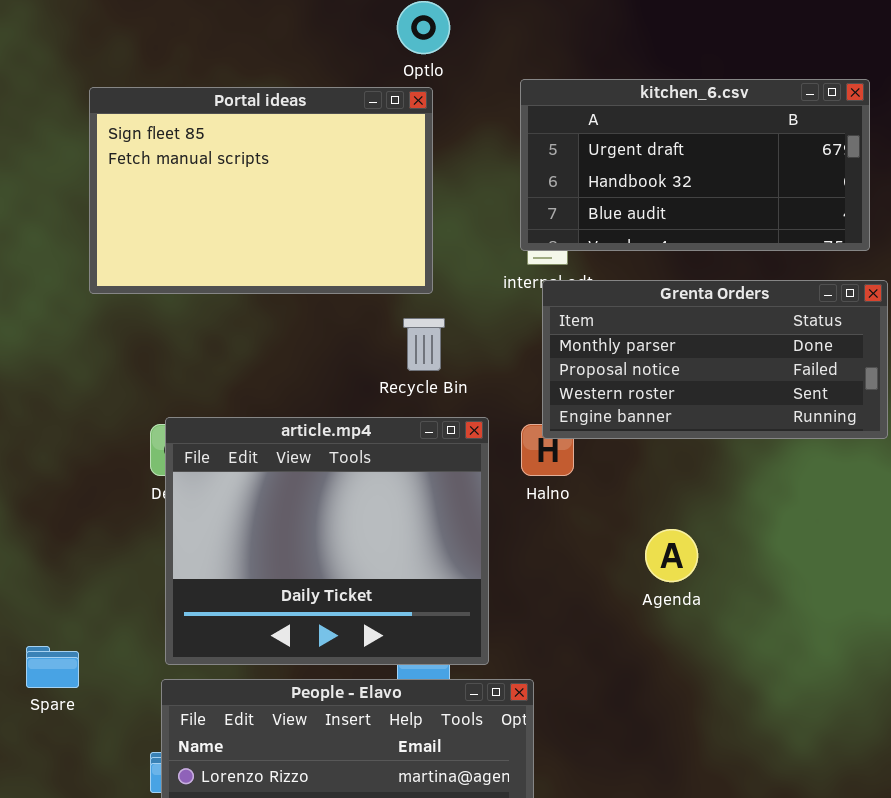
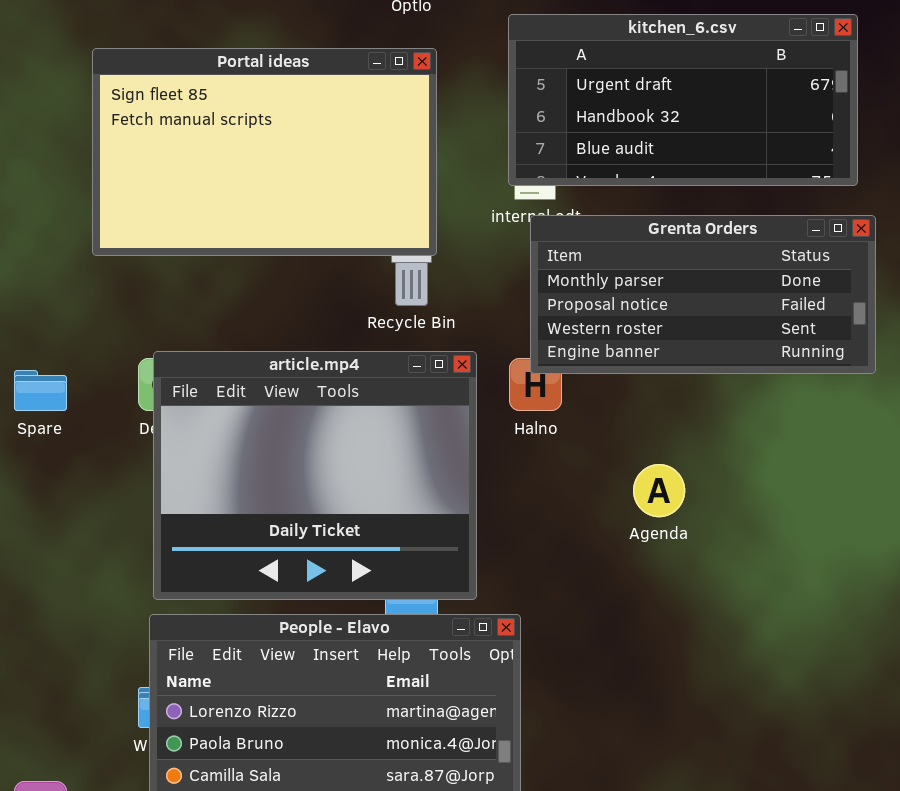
Portal ideas: [89,87,433,294] -> [92,48,437,256], moved
Spare: [26,646,79,688] -> [14,370,67,411], moved

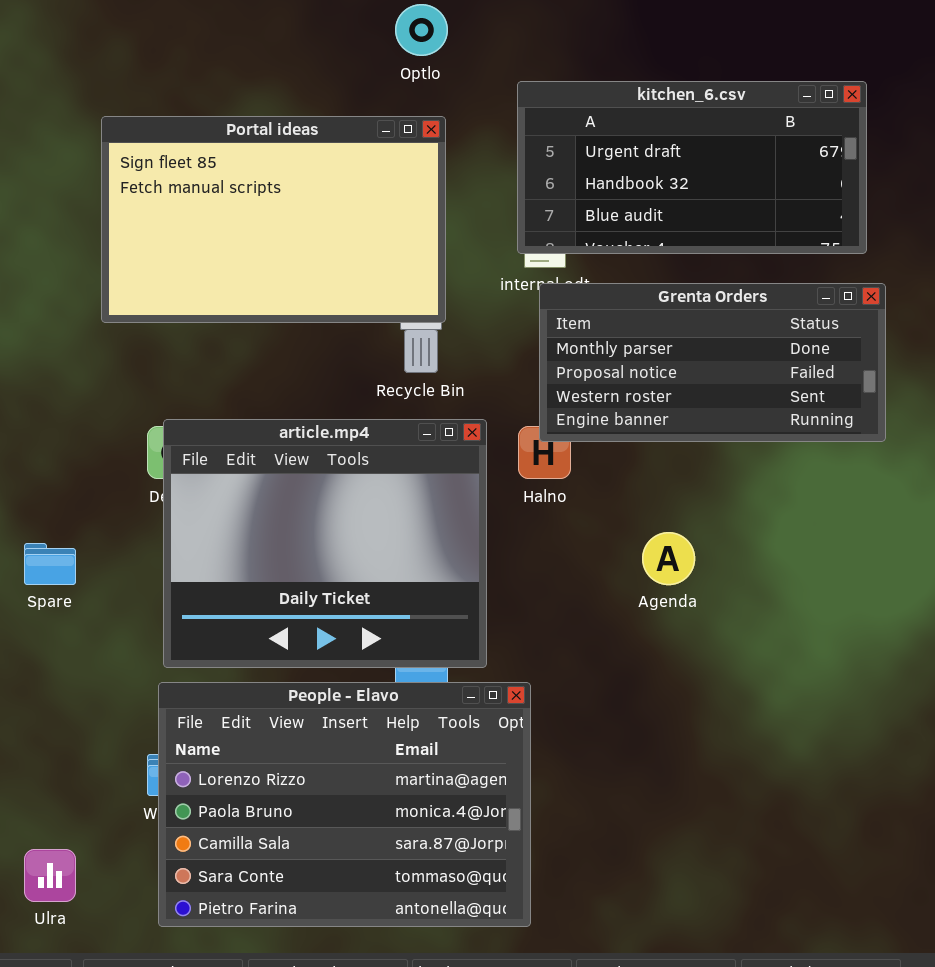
Spare: [14,370,67,411] -> [24,543,76,585], moved

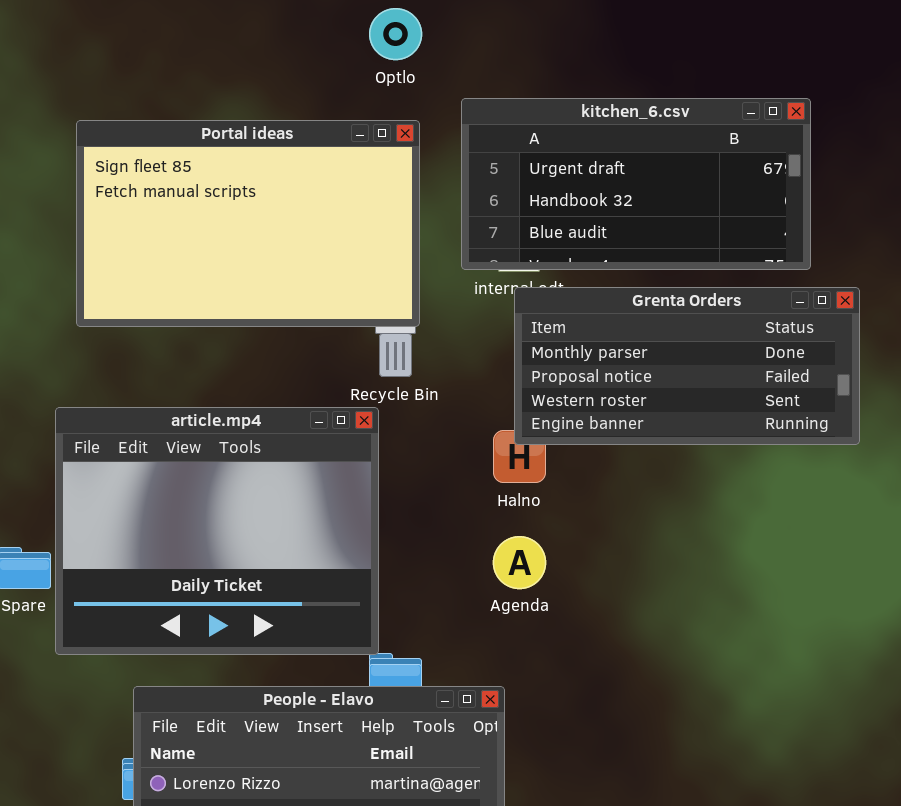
kitchen_6.csv: [517,81,867,254] -> [461,98,811,270], moved
article.mp4: [163,419,487,668] -> [55,407,379,655], moved
Agenda: [642,532,695,585] -> [493,536,546,589], moved

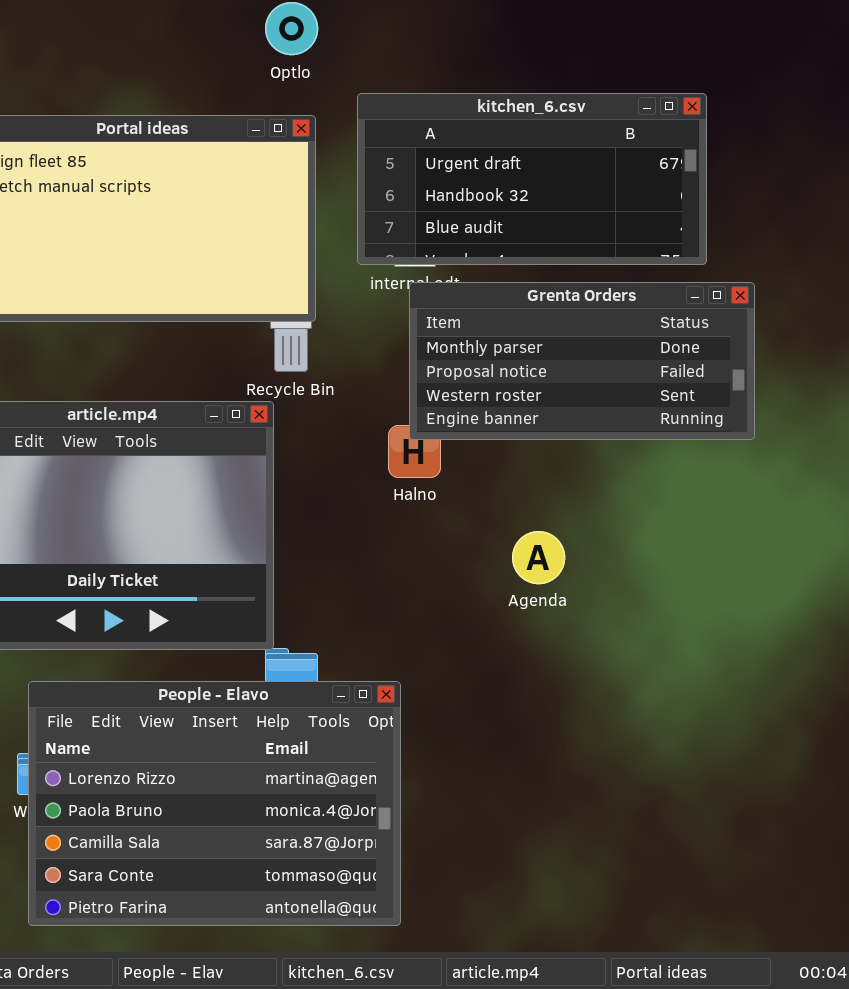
Agenda: [493,536,546,589] -> [512,531,565,584], moved

